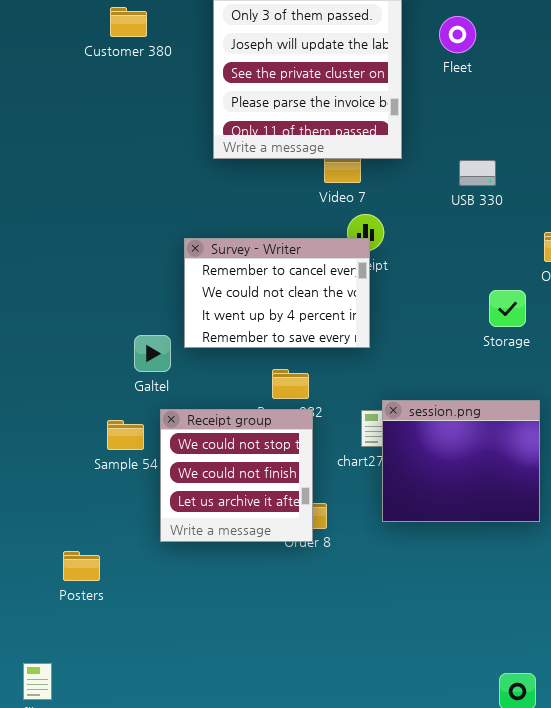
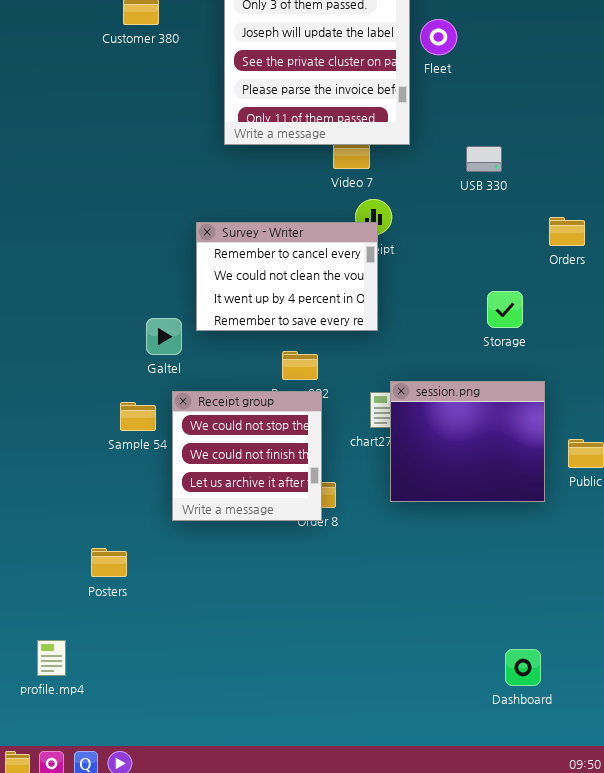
Fleet: [439,16,476,53] -> [420,19,457,55], moved
Storage: [489,290,526,327] -> [487,291,523,328], moved
Posters: [63,551,100,581] -> [91,548,127,577], moved

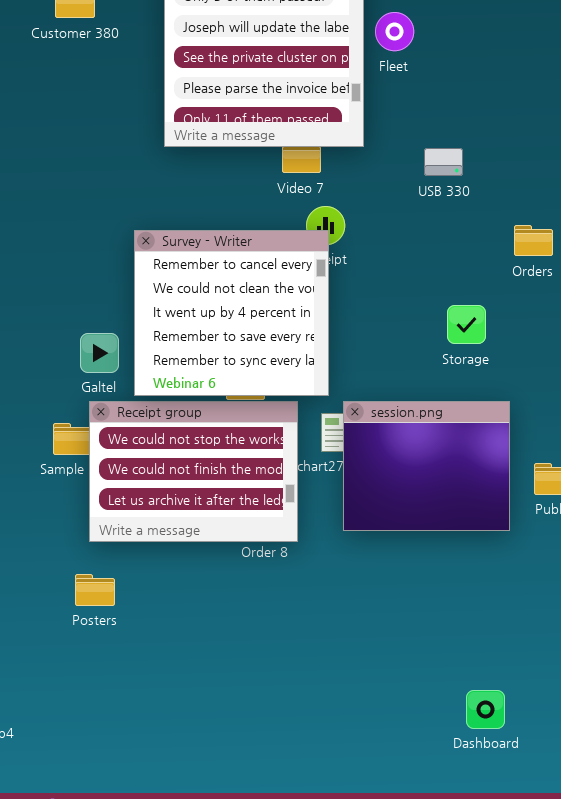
Survey - Writer: [196,222,378,331] -> [134,230,329,396], resized
Receipt group: [172,391,322,521] -> [89,401,298,542], moved, resized
Posters: [91,548,127,577] -> [75,574,115,606], moved

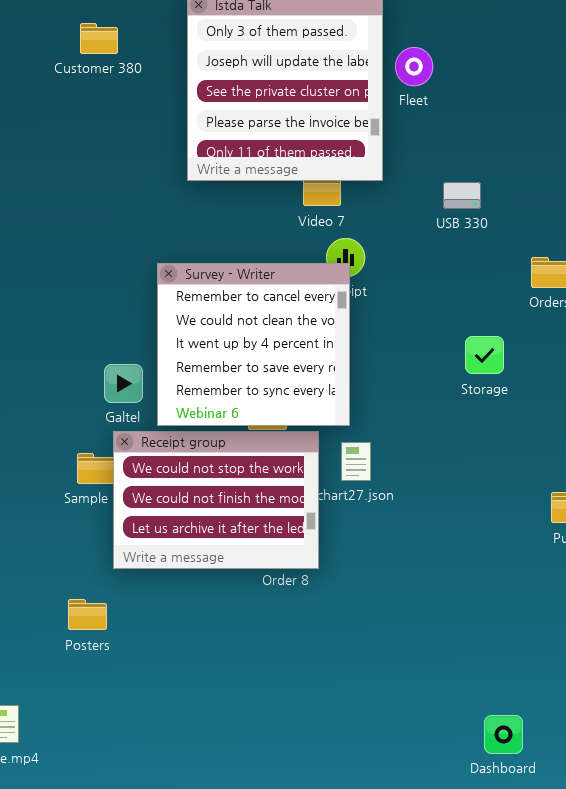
session.png: [343,401,510,531] -> none, closed
Posters: [75,574,115,606] -> [68,599,107,630], moved

